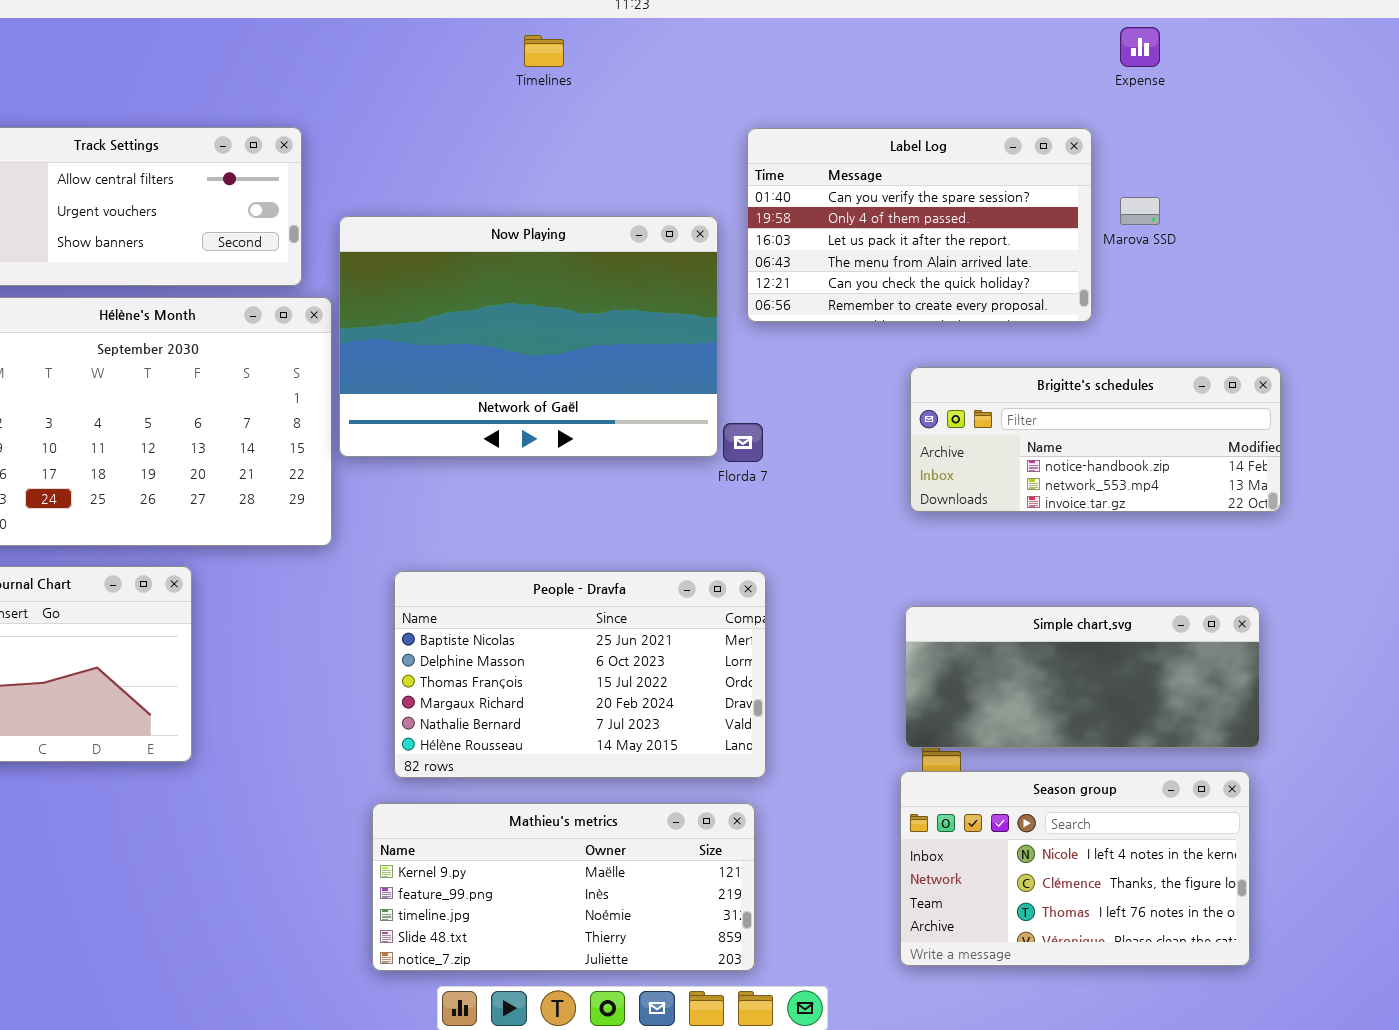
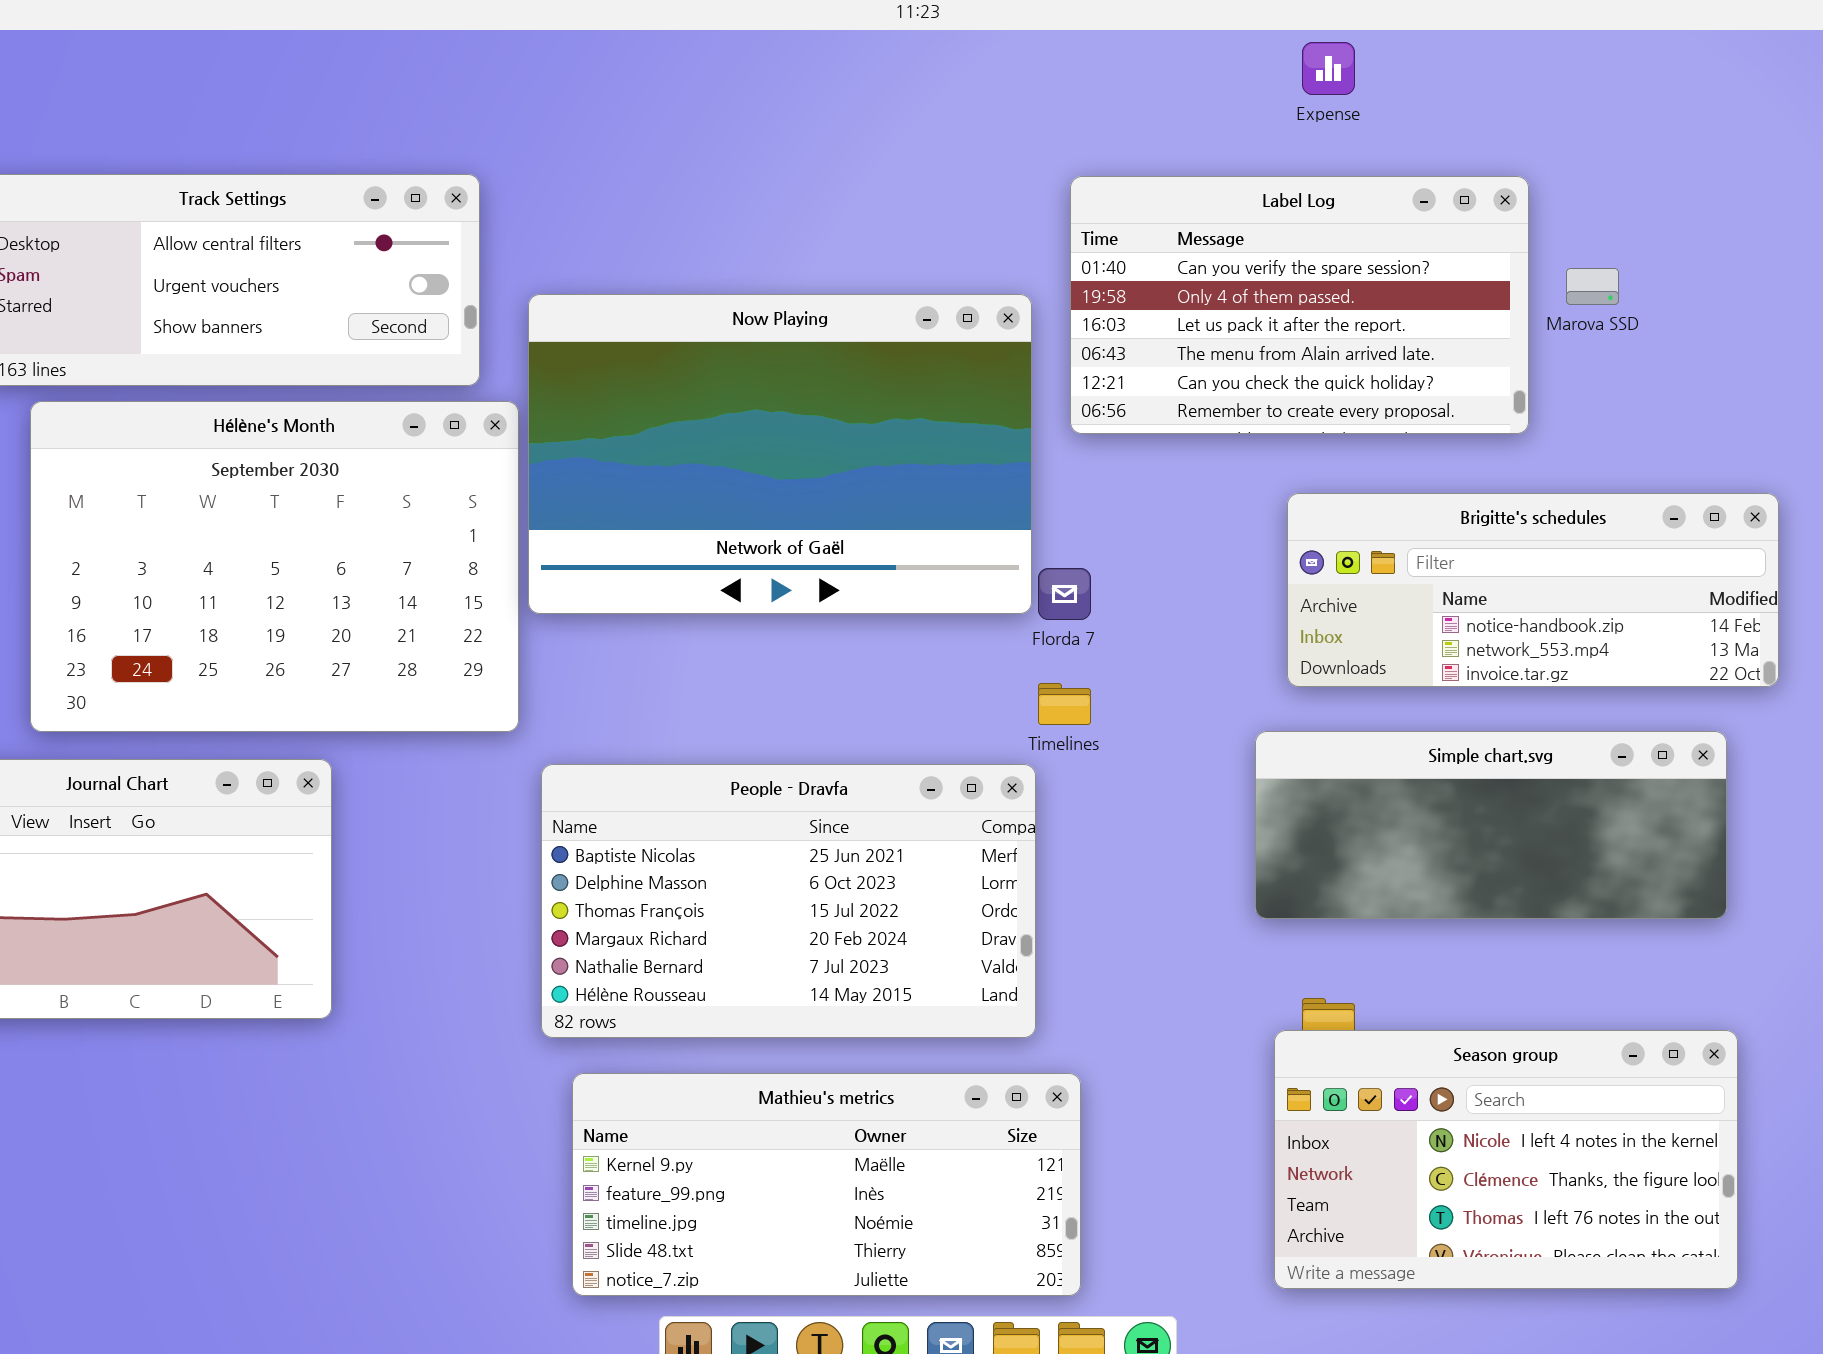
Expense: [1120,27,1160,67] -> [1302,42,1355,95], moved
Timelines: [524,35,564,67] -> [1038,683,1091,725], moved
People - Dravfa: [394,571,766,778] -> [541,764,1036,1038], moved
Simple chart.svg: [905,606,1260,748] -> [1255,731,1727,919], moved

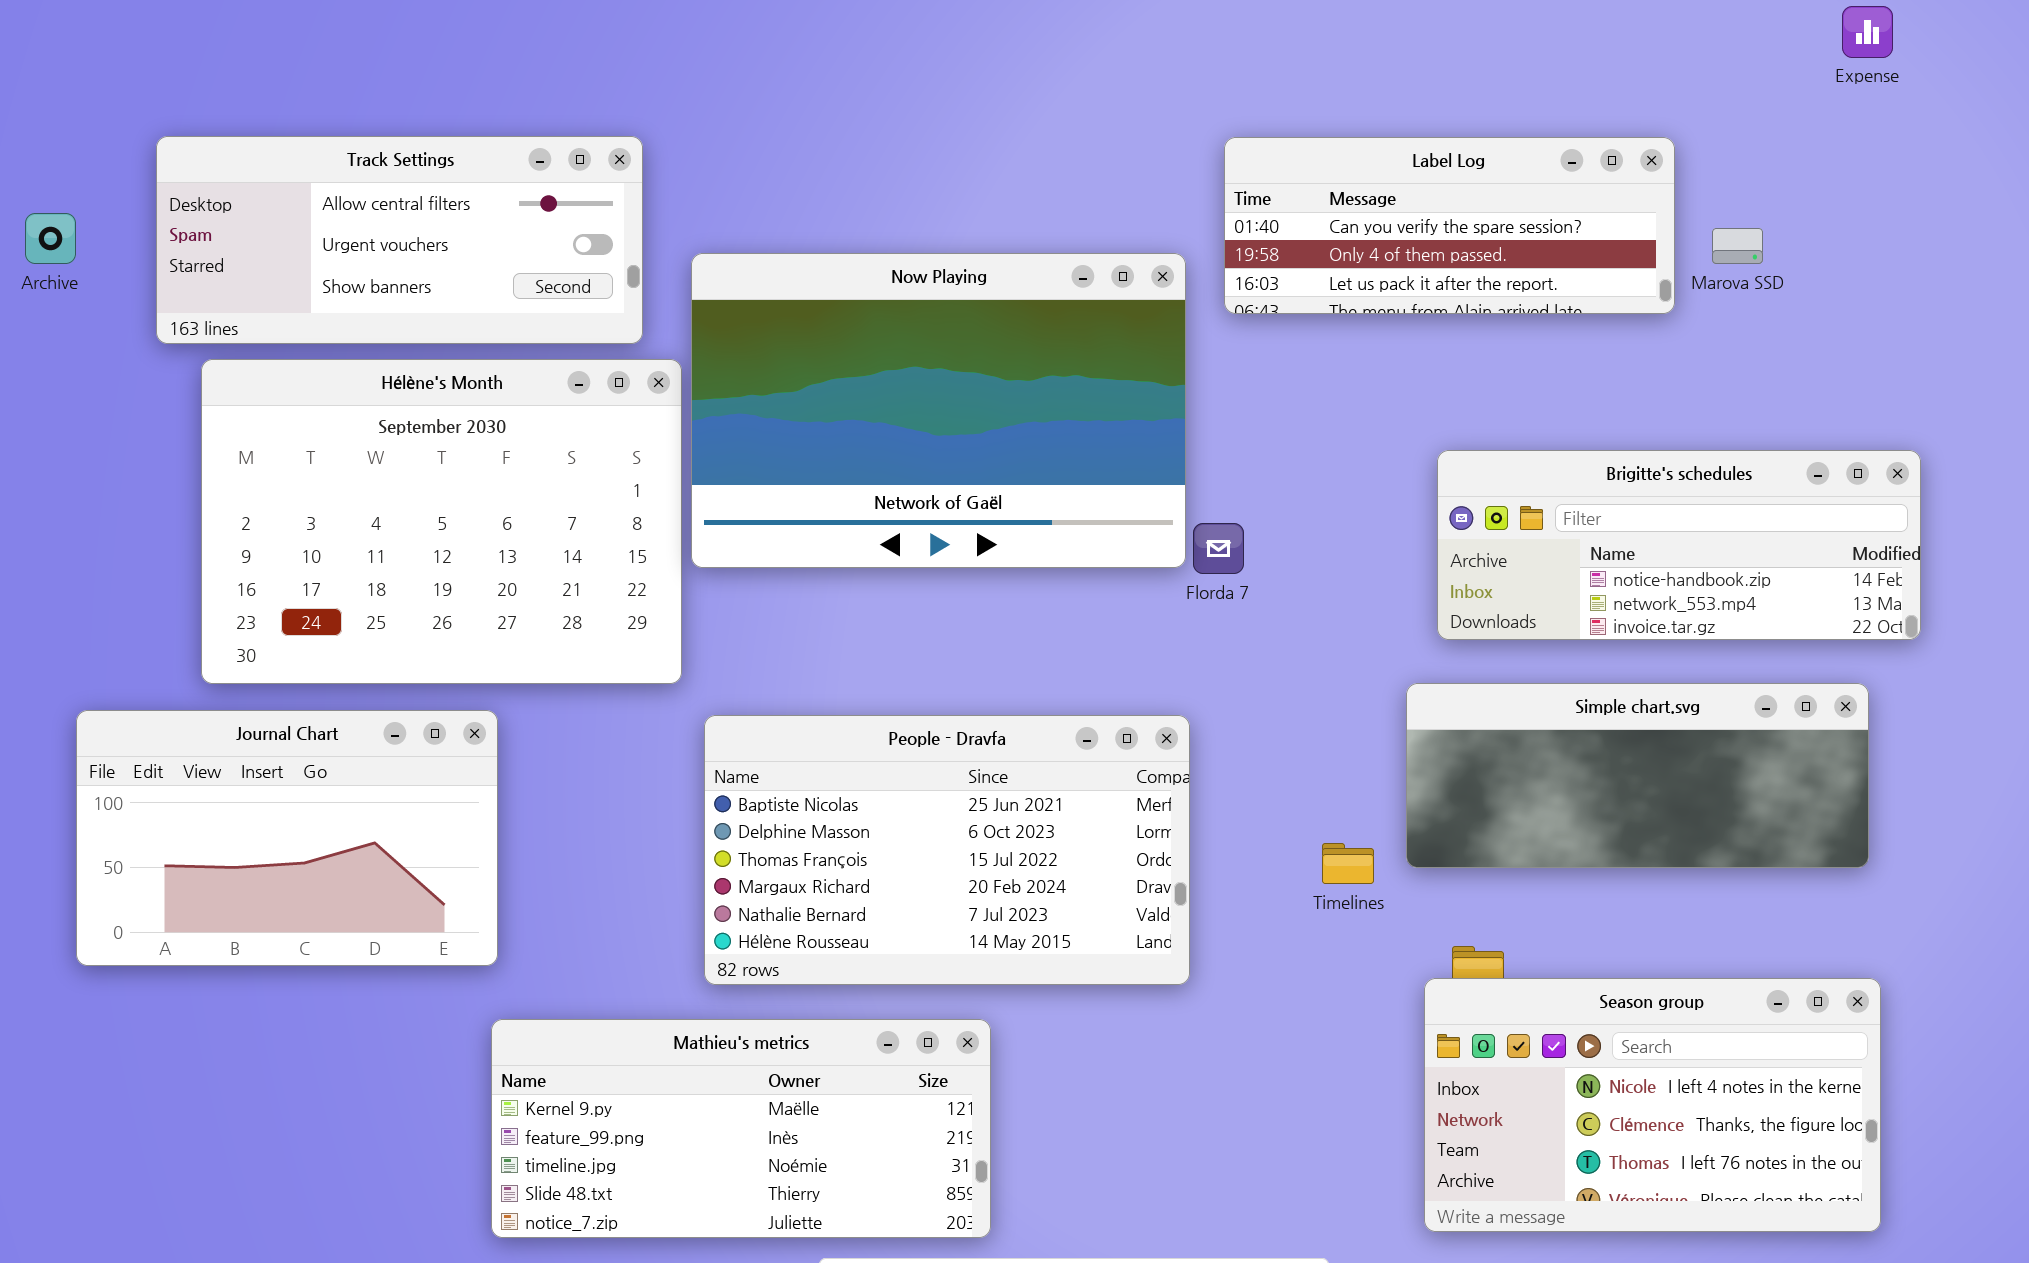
Expense: [1302,42,1355,95] -> [1842,6,1893,58], moved
Label Log: [1070,176,1529,434] -> [1224,137,1675,314], resized
Timelines: [1038,683,1091,725] -> [1322,843,1374,884], moved
Mathieu's metrics: [572,1073,1081,1296] -> [491,1019,991,1238], moved

